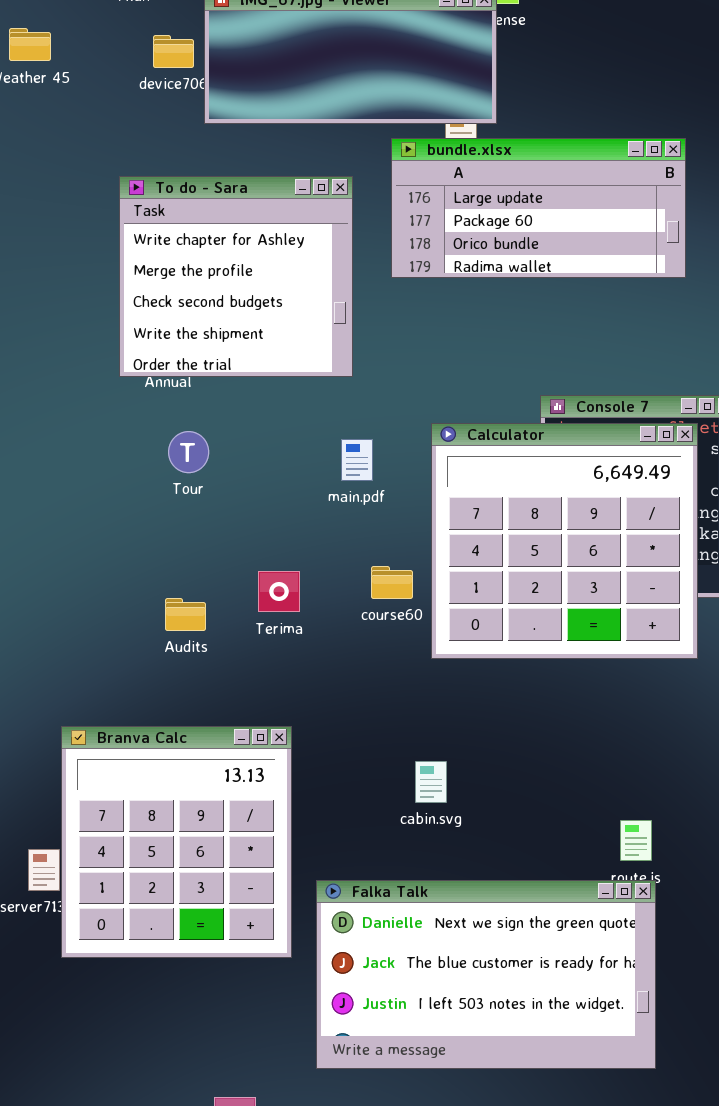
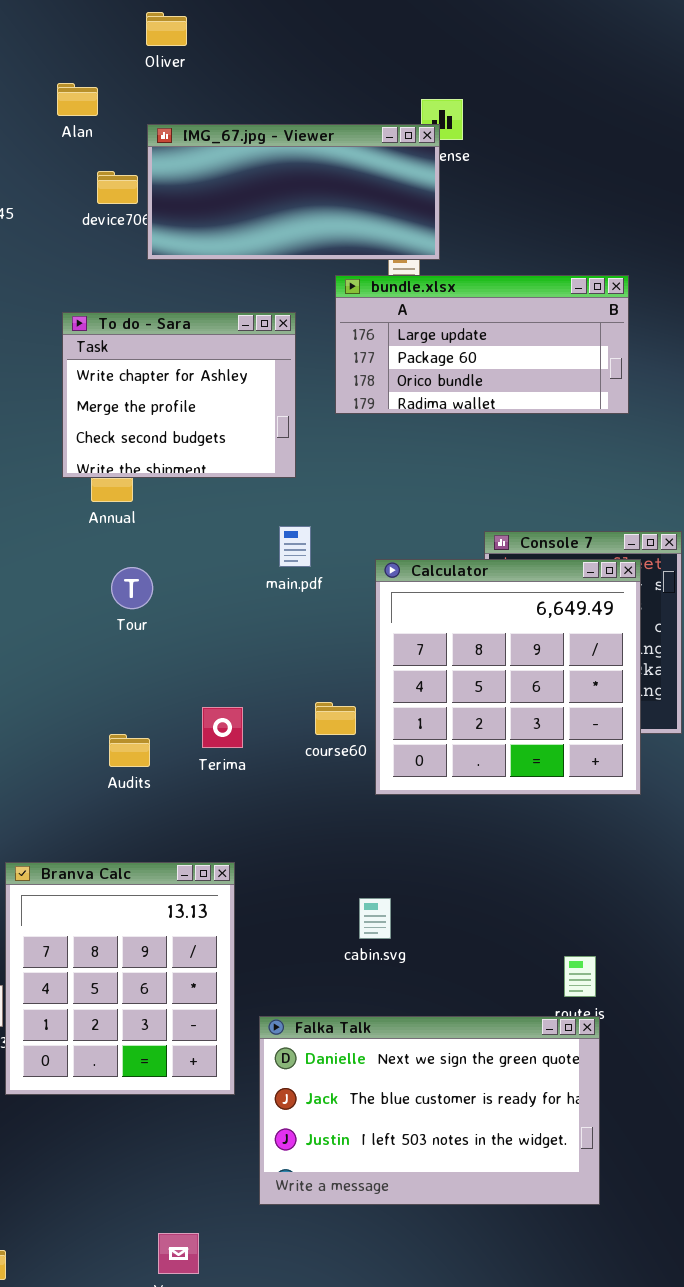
To do - Sara: [119,176,353,377] -> [62,312,296,478], resized
main.pdf: [341,439,373,481] -> [279,526,311,567], moved

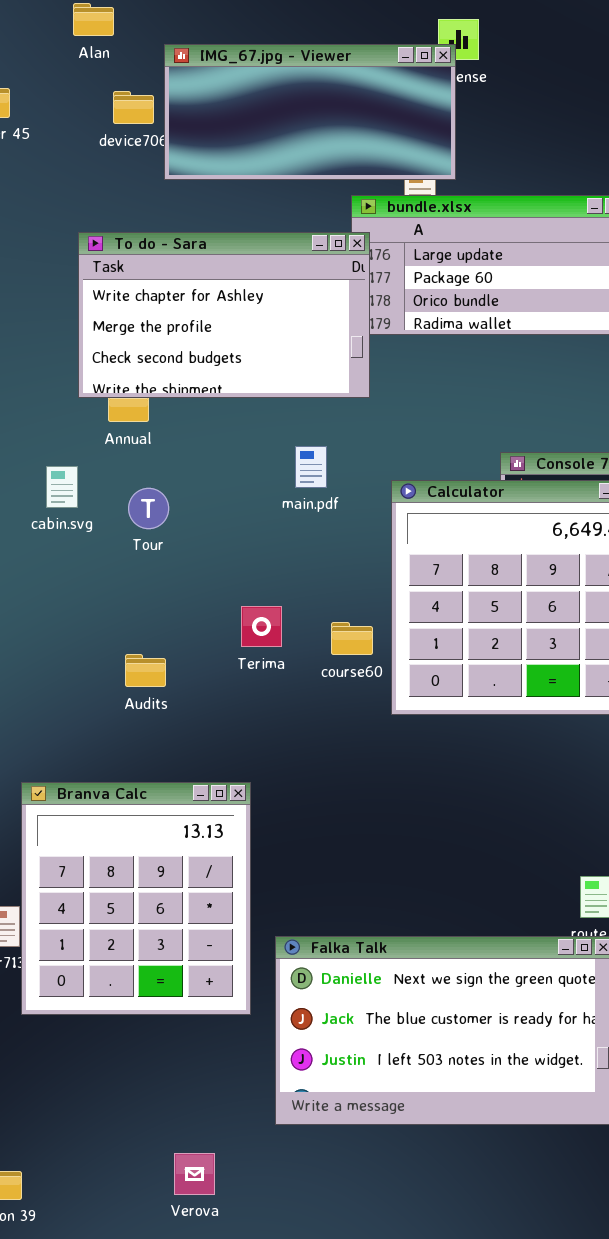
To do - Sara: [62,312,296,478] -> [78,232,370,398], resized
Terima: [202,707,243,748] -> [241,606,282,647], moved
cabin.svg: [359,898,391,939] -> [46,466,78,508], moved

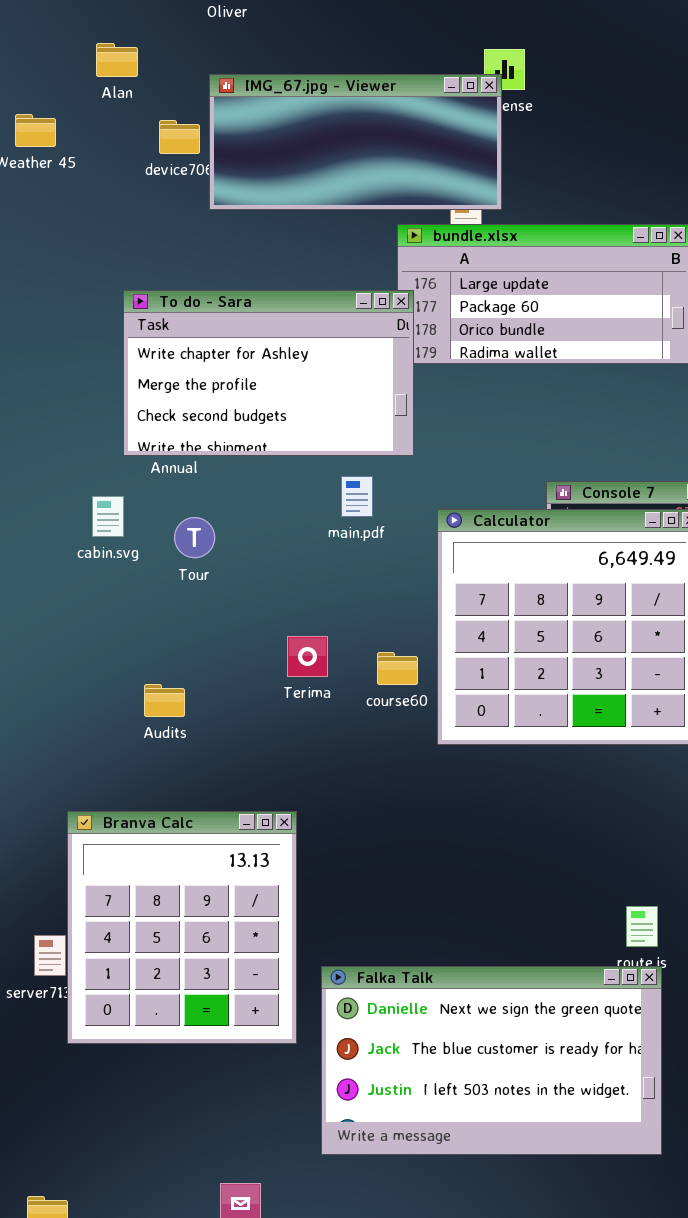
Alan: [73,3,114,36] -> [96,43,138,77], moved
To do - Sara: [78,232,370,398] -> [123,290,414,456], moved
Audits: [125,654,166,687] -> [144,684,185,717], moved

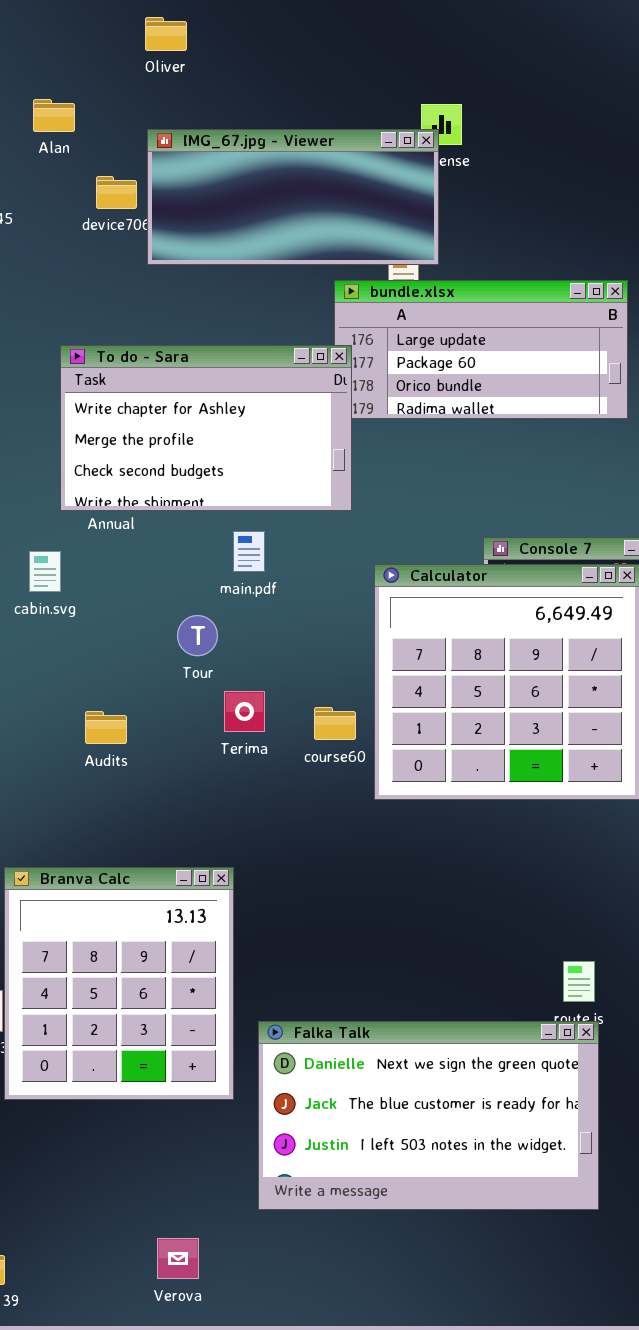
main.pdf: [341,476,373,517] -> [233,531,265,572], moved
Tour: [174,517,215,558] -> [177,615,218,656], moved
Audits: [144,684,185,717] -> [85,711,127,744], moved

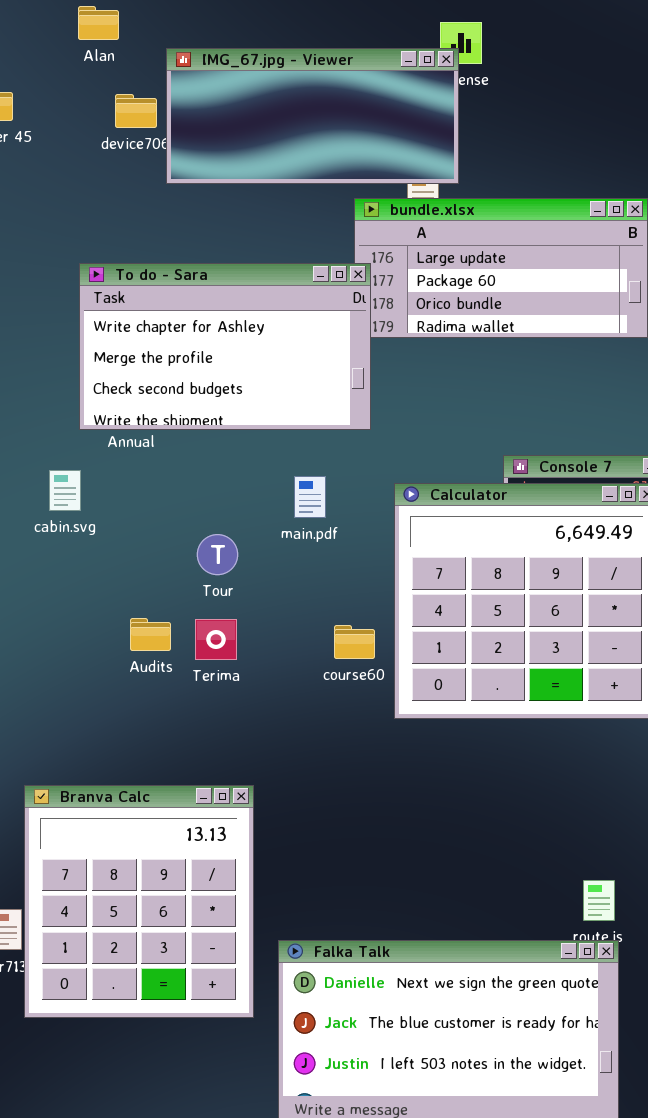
Alan: [33,99,75,132] -> [78,6,119,40], moved
main.pdf: [233,531,265,572] -> [294,476,326,518], moved
Terima: [224,691,265,732] -> [195,619,237,660], moved
Audits: [85,711,127,744] -> [130,618,171,651], moved

